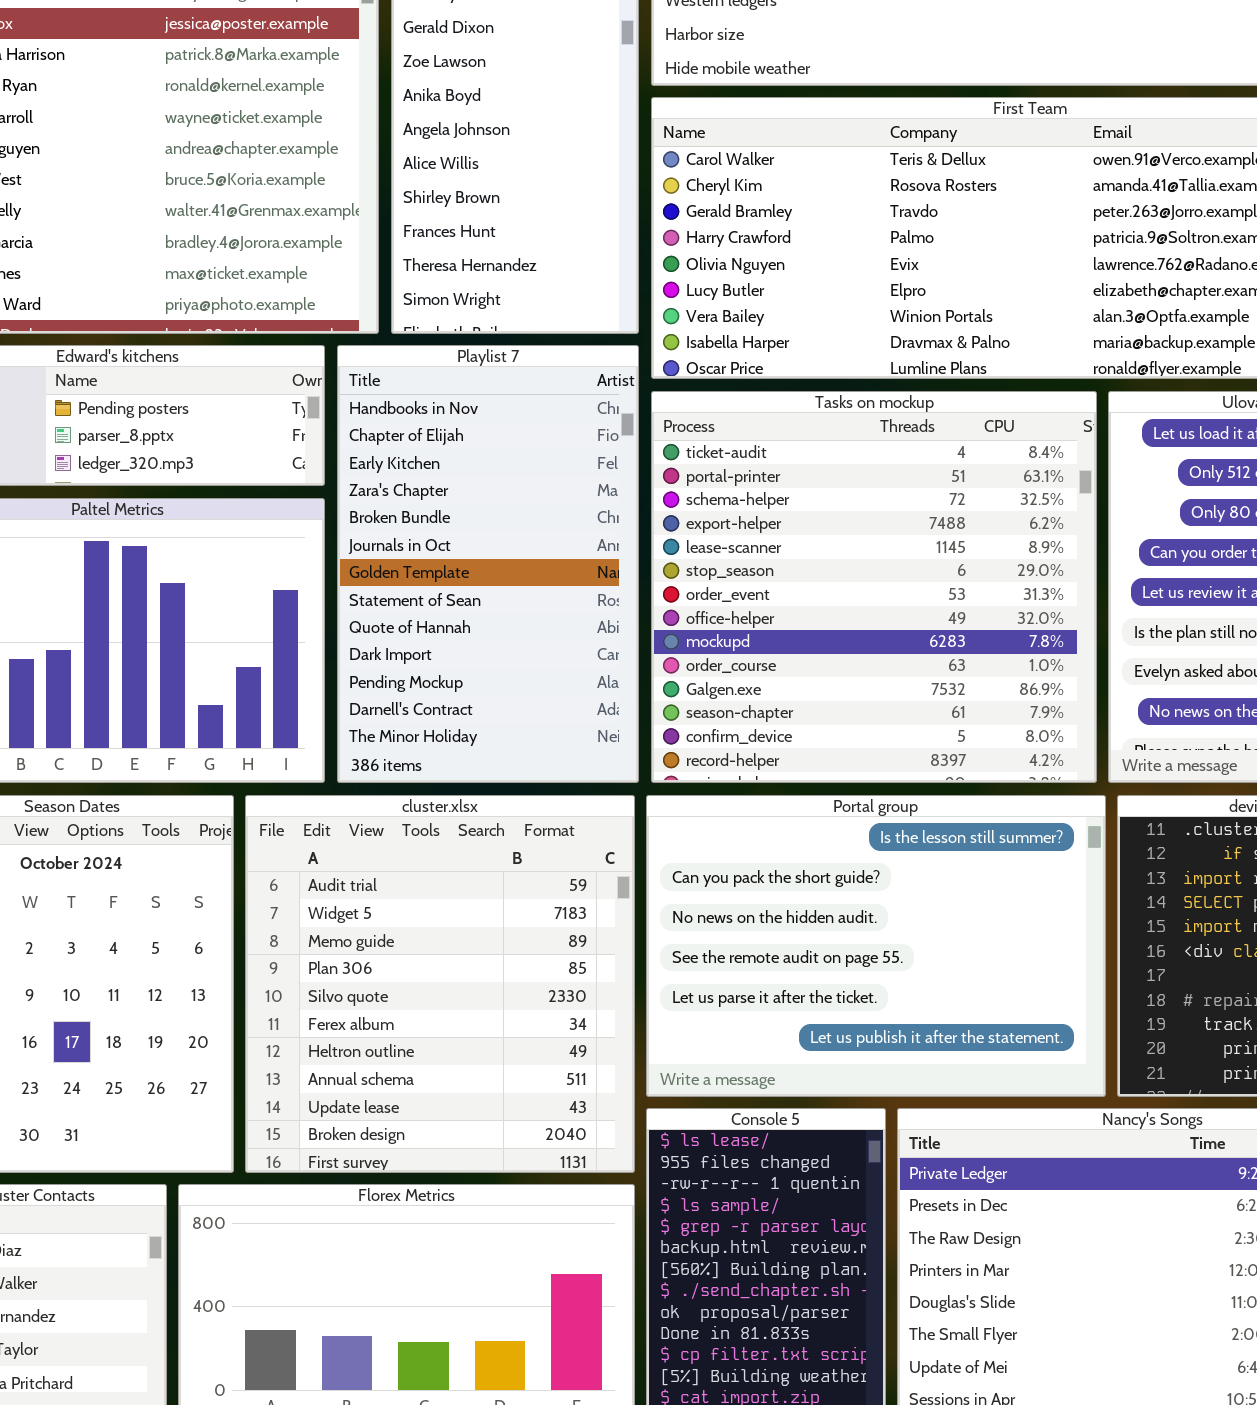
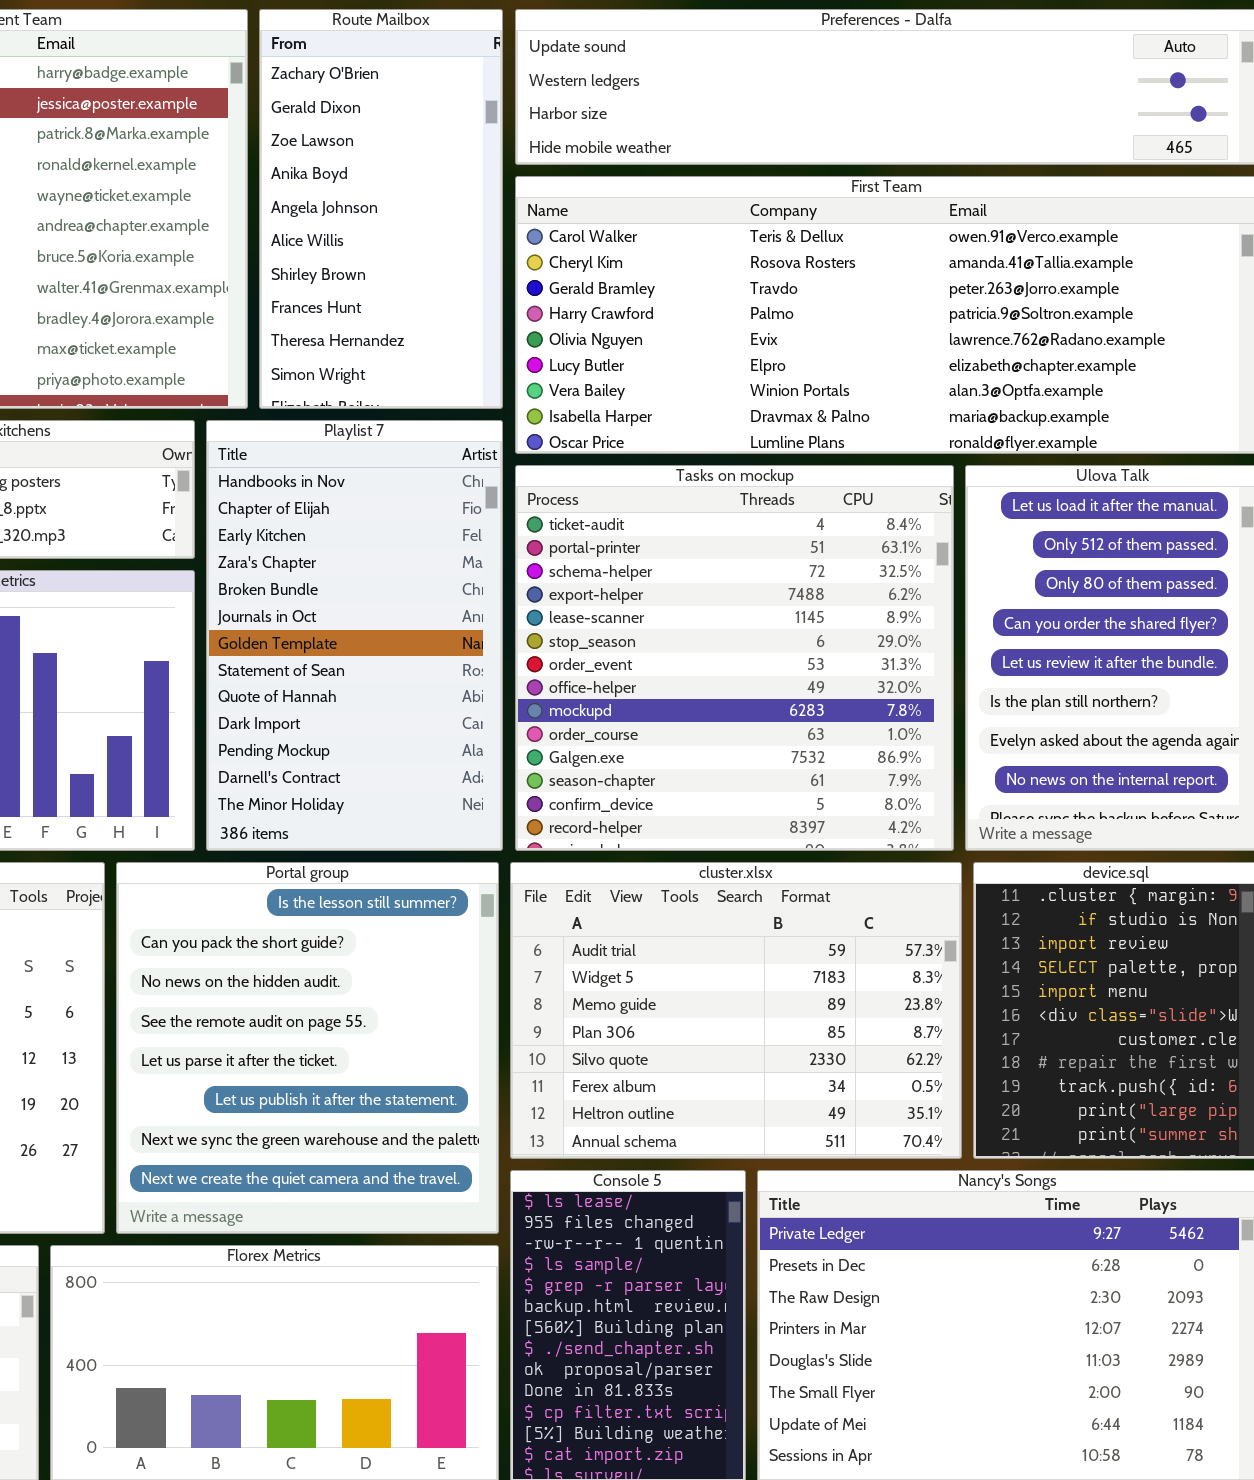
cluster.xlsx: [245,795,635,1173] -> [510,862,962,1159], moved, resized
Portal group: [646,795,1106,1097] -> [116,862,499,1234], moved, resized

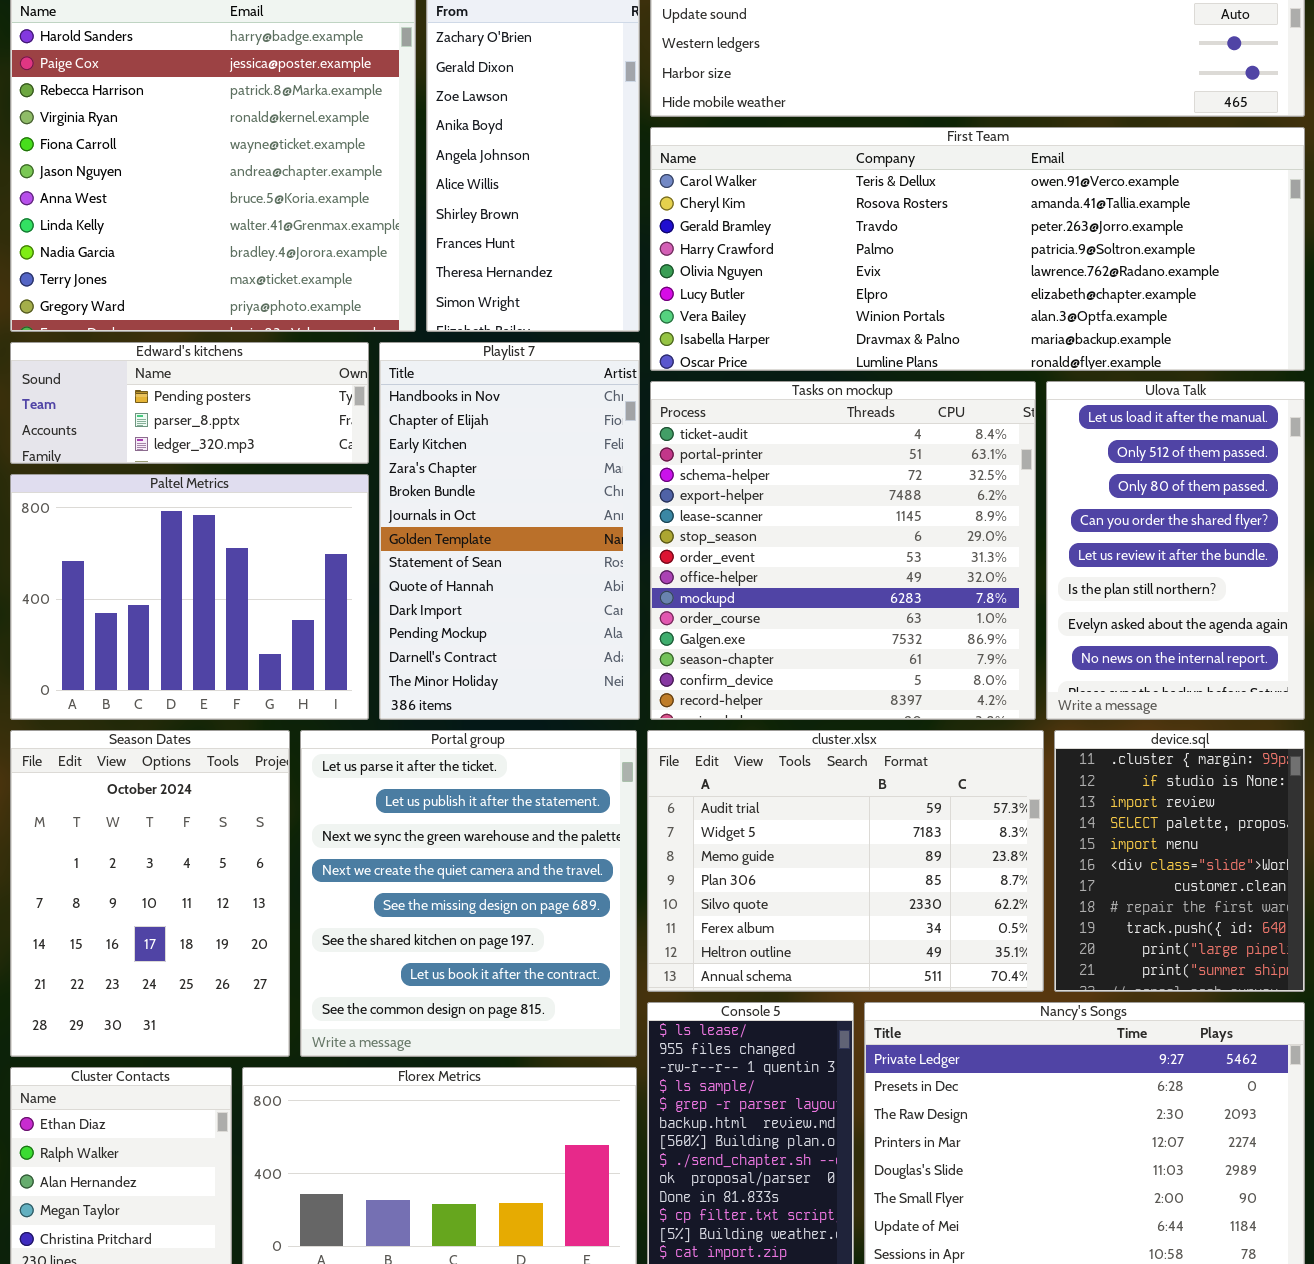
Portal group: [116,862,499,1234] -> [300,730,637,1057], scrolled down 4 rows

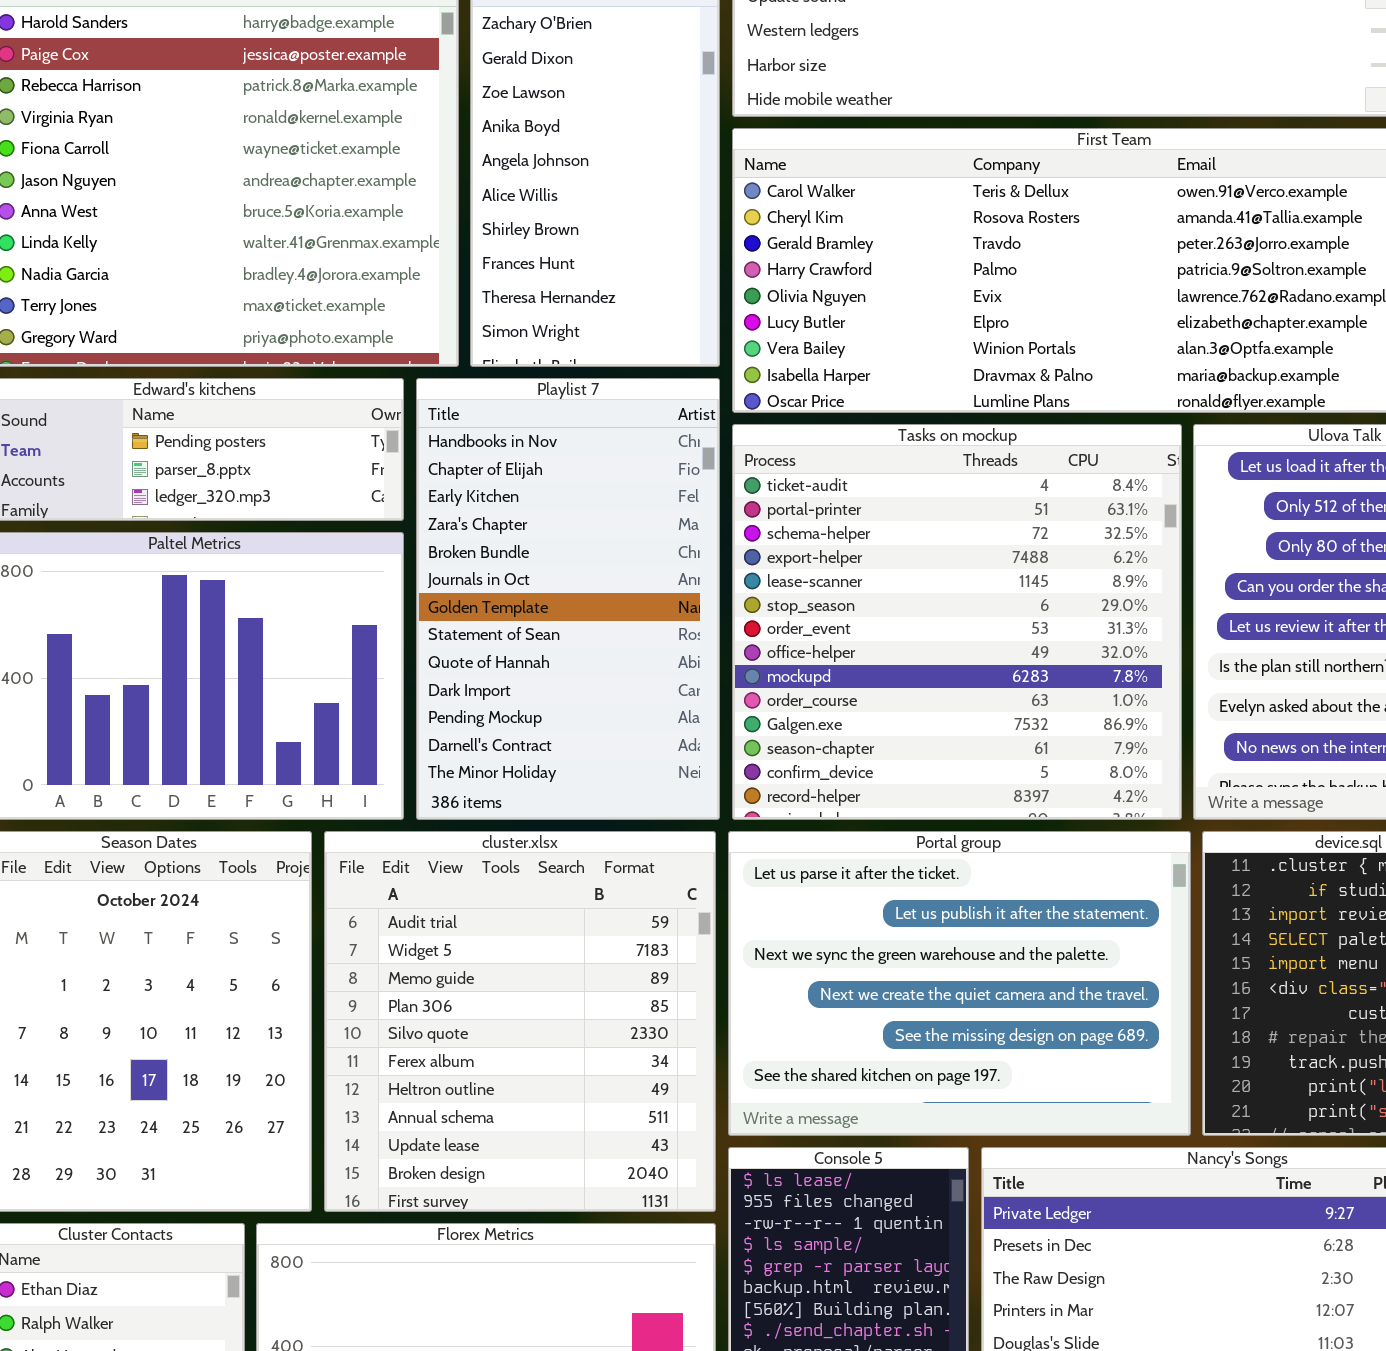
Portal group: [300,730,637,1057] -> [728,831,1191,1136], moved, resized
cluster.xlsx: [647,730,1044,992] -> [324,831,716,1212], moved, resized

